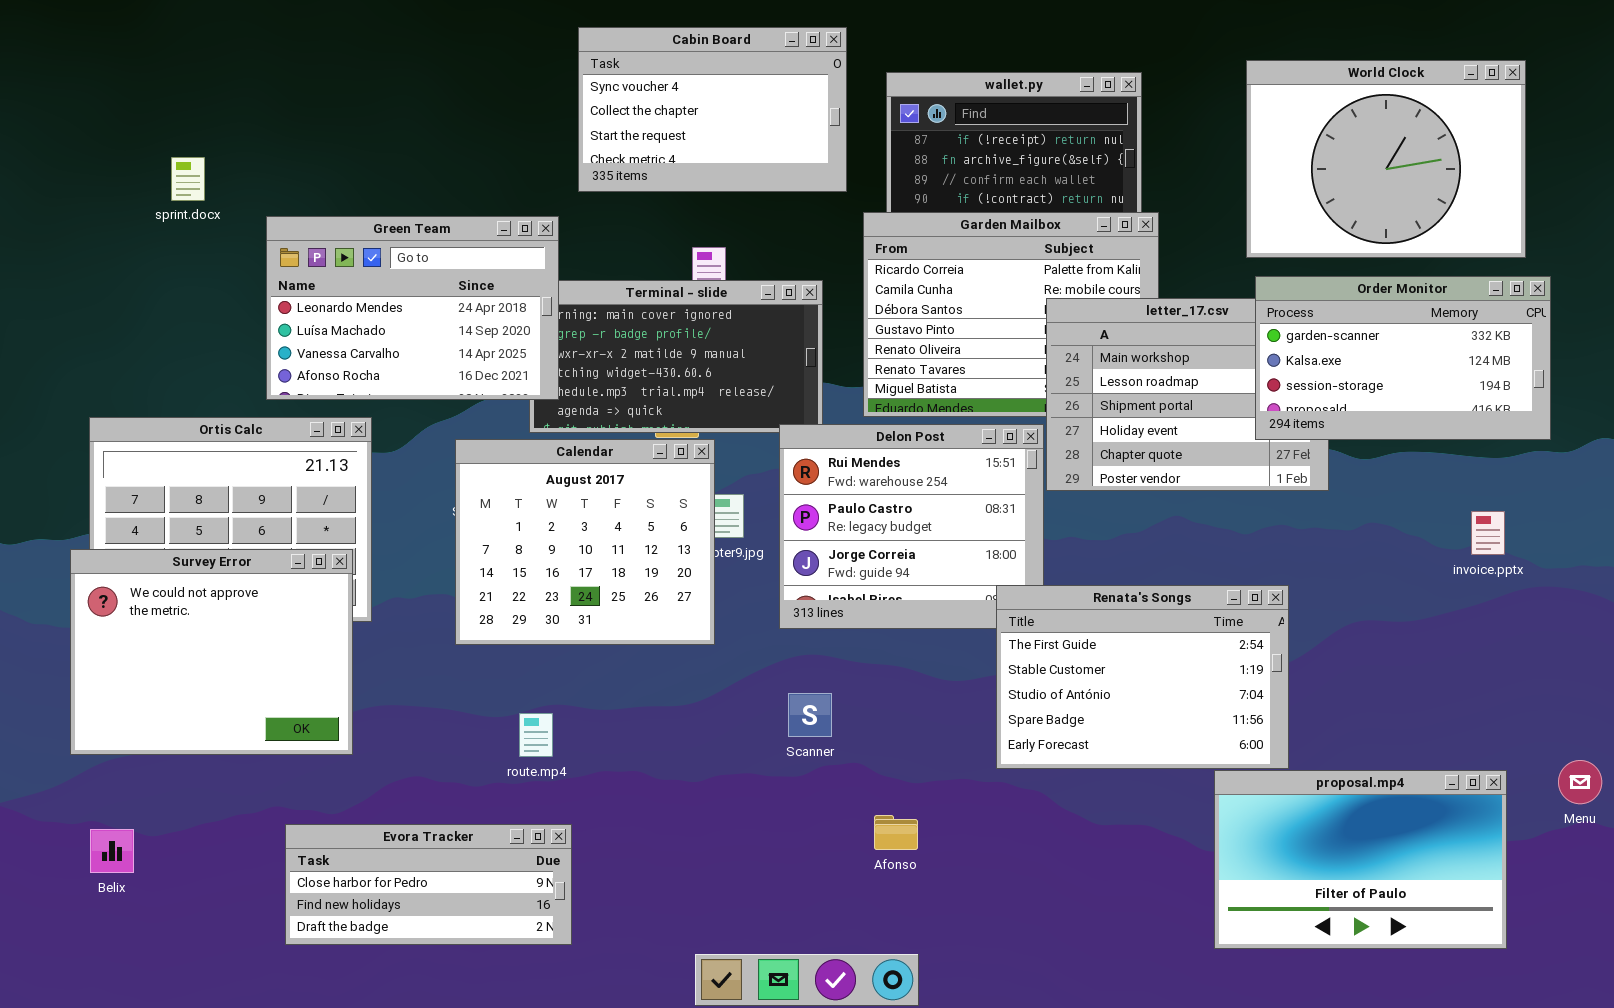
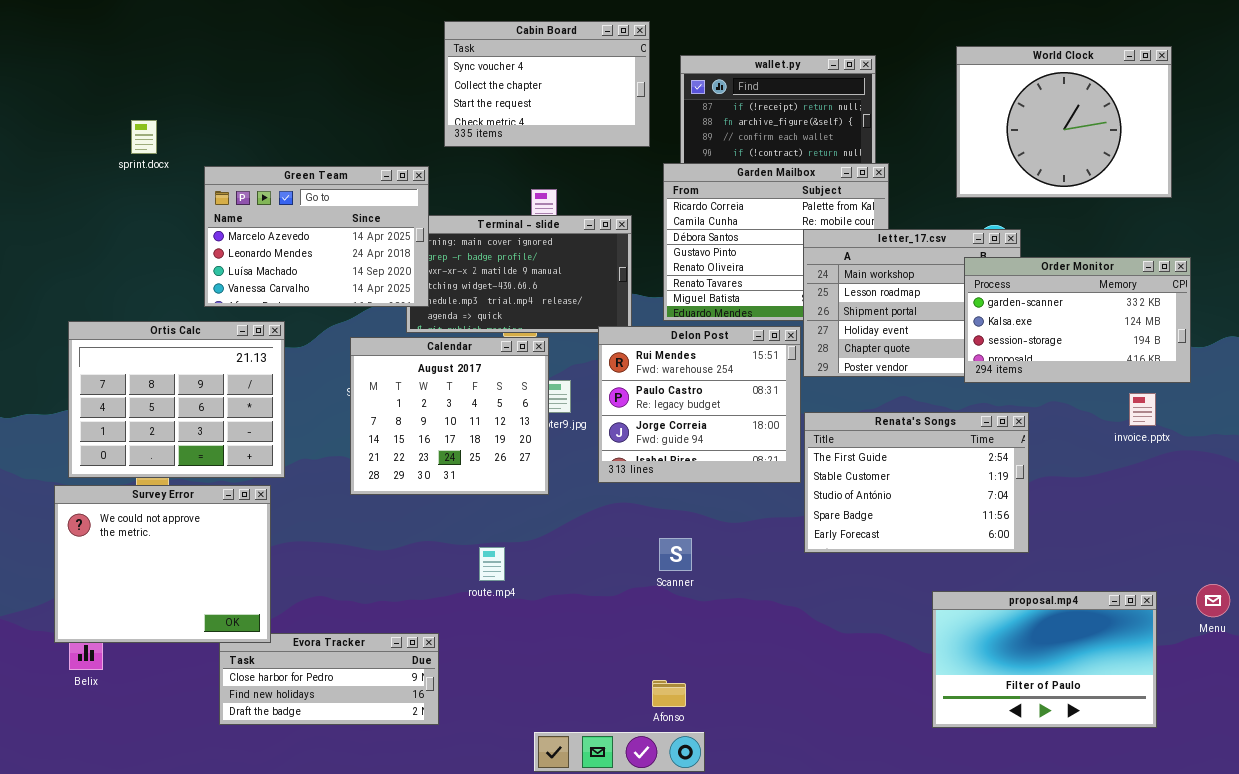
Green Team: [266,216,559,400] -> [204,166,429,307], scrolled up 1 row
Order Monitor: [1255,276,1551,440] -> [964,257,1191,383], moved
Survey Error: [70,549,353,755] -> [54,485,271,643], moved
Renata's Songs: [996,585,1289,769] -> [804,412,1029,553], moved
Scanner: [788,693,832,737] -> [659,538,692,571], moved
route.mp4: [519,713,553,757] -> [479,547,505,581], moved
Afonso: [874,815,918,850] -> [652,680,686,707], moved

